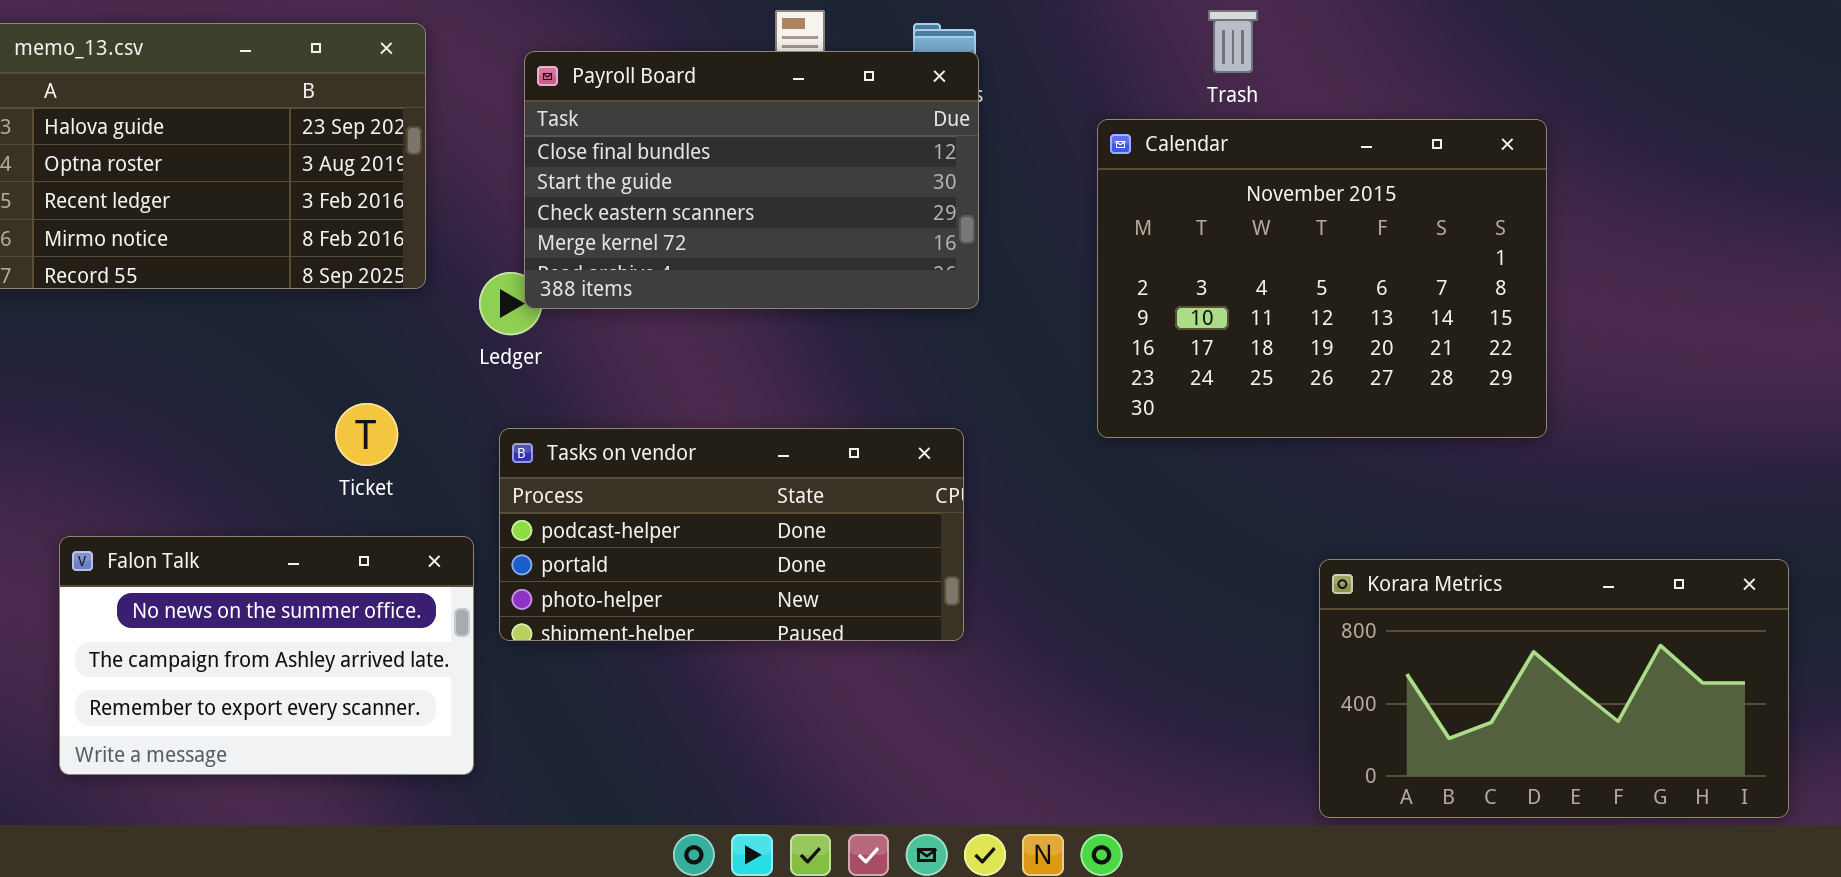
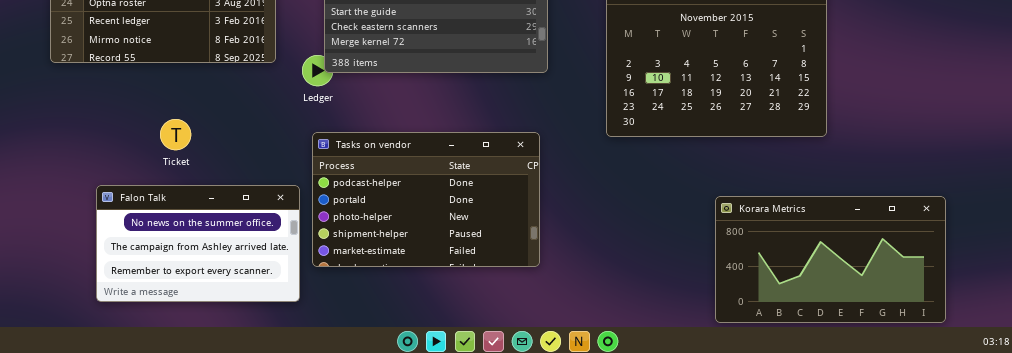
Ticket: [335,403,398,466] -> [160,119,191,150], moved
Tasks on vendor: [499,428,964,641] -> [312,132,540,267], resized

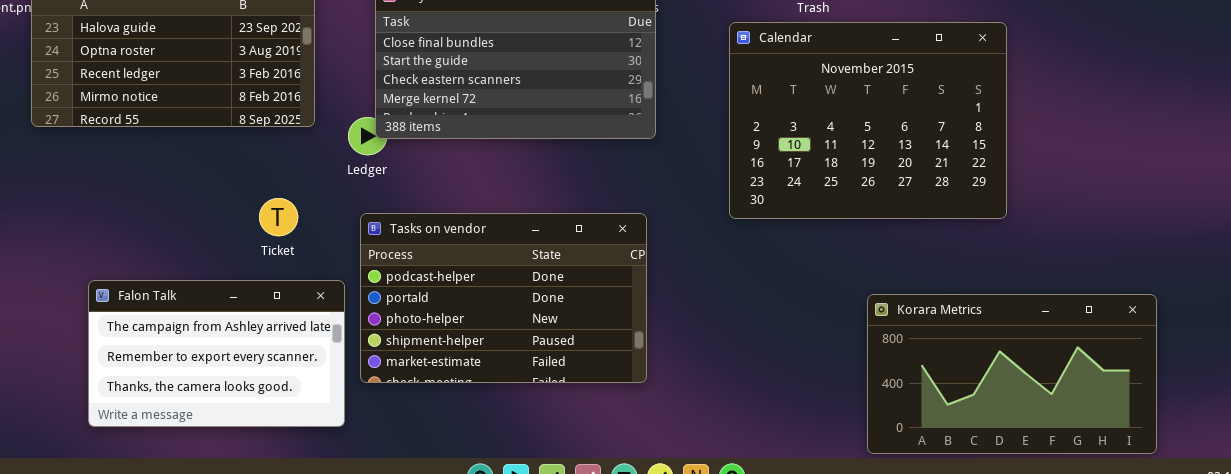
Ticket: [160,119,191,150] -> [259,198,298,236], moved
Falon Talk: [96,185,300,302] -> [88,280,345,427], scrolled down 1 row

